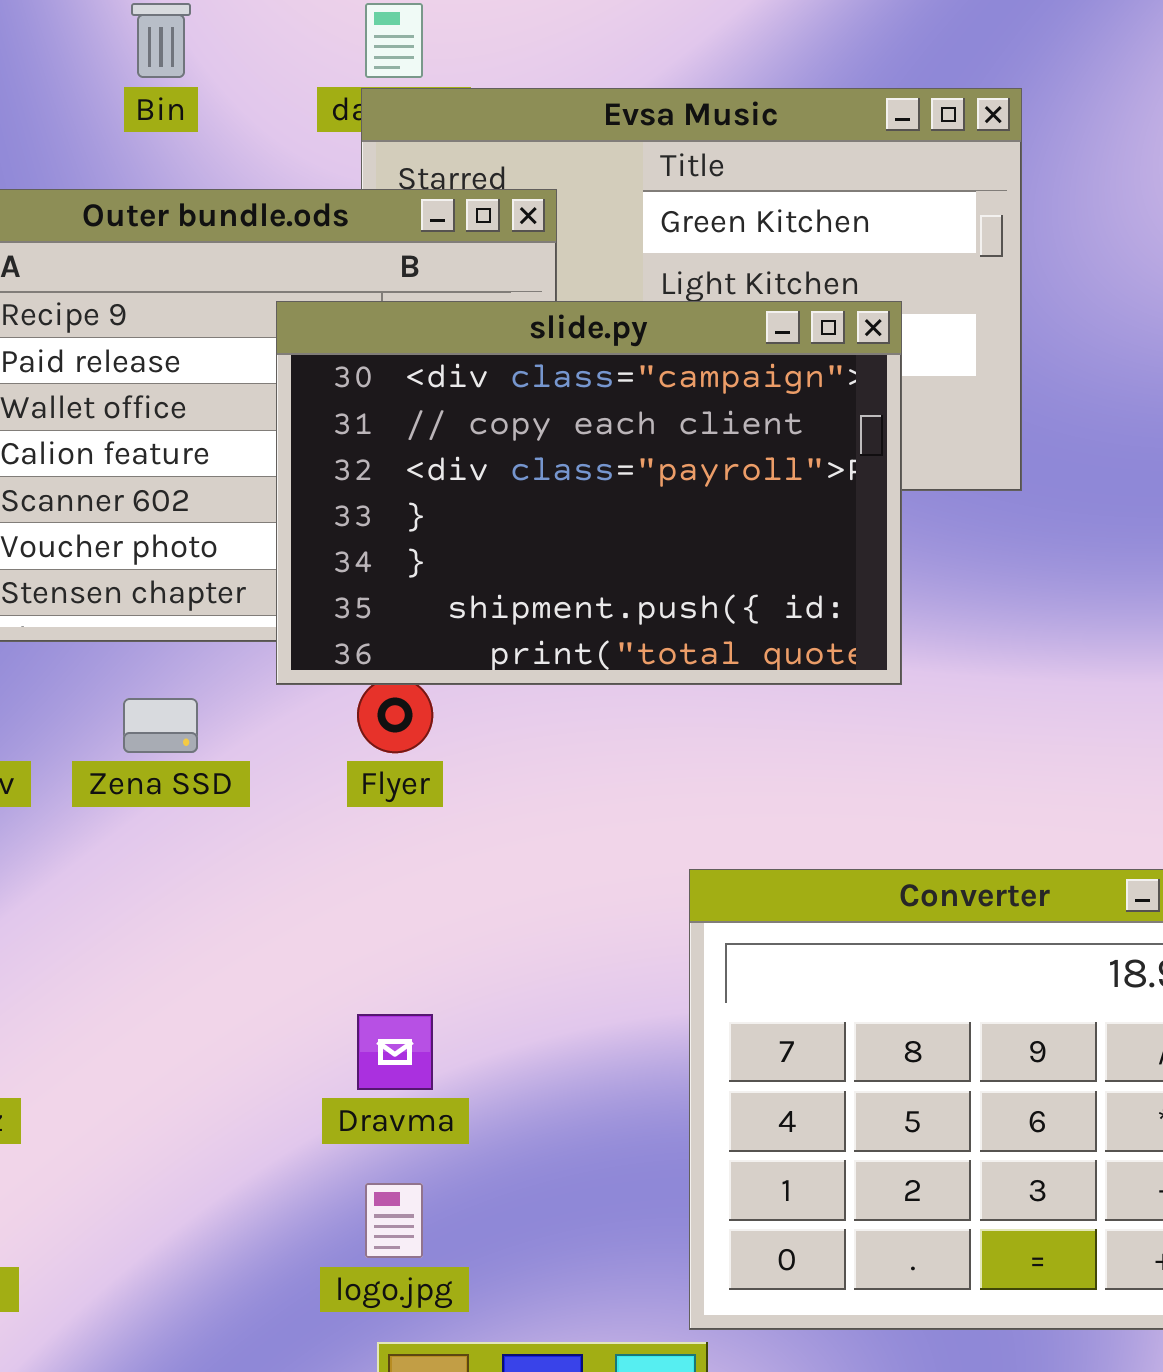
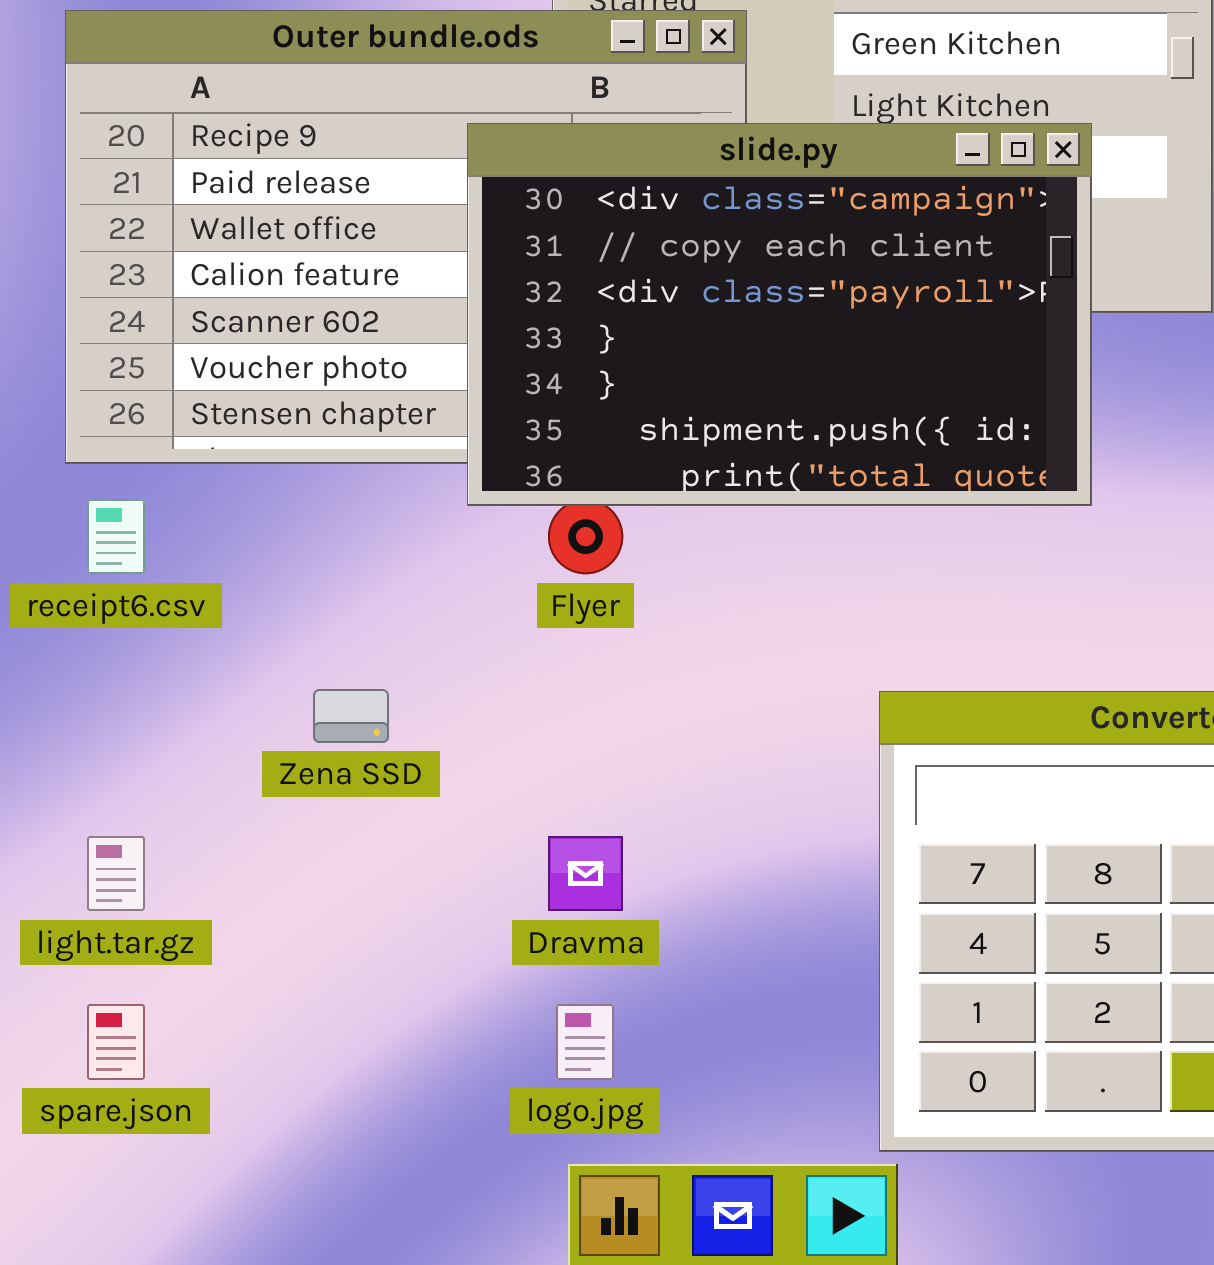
Zena SSD: [123,698,198,753] -> [313,689,389,743], moved

